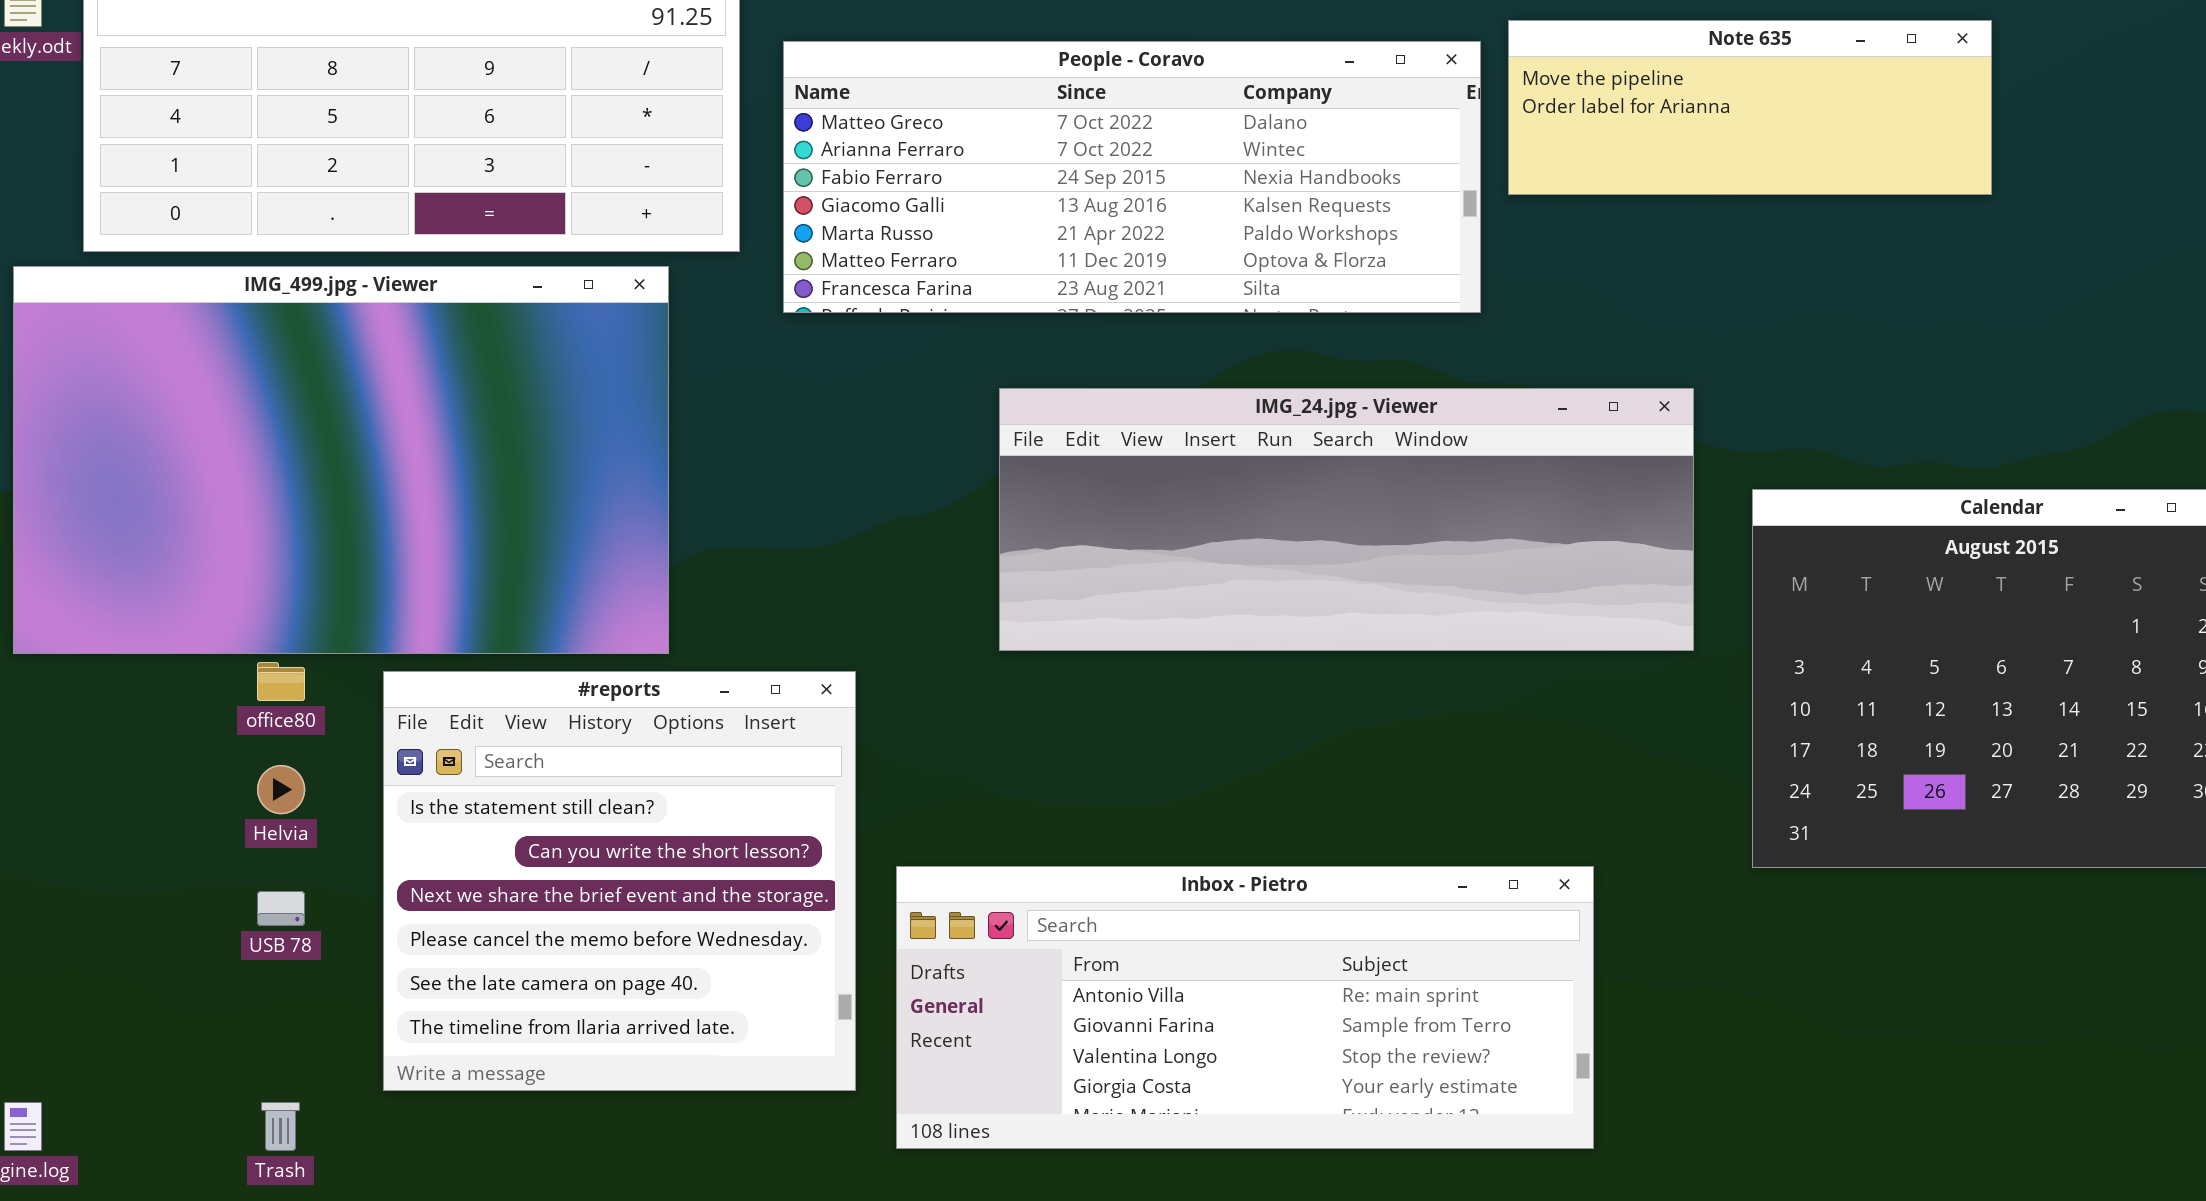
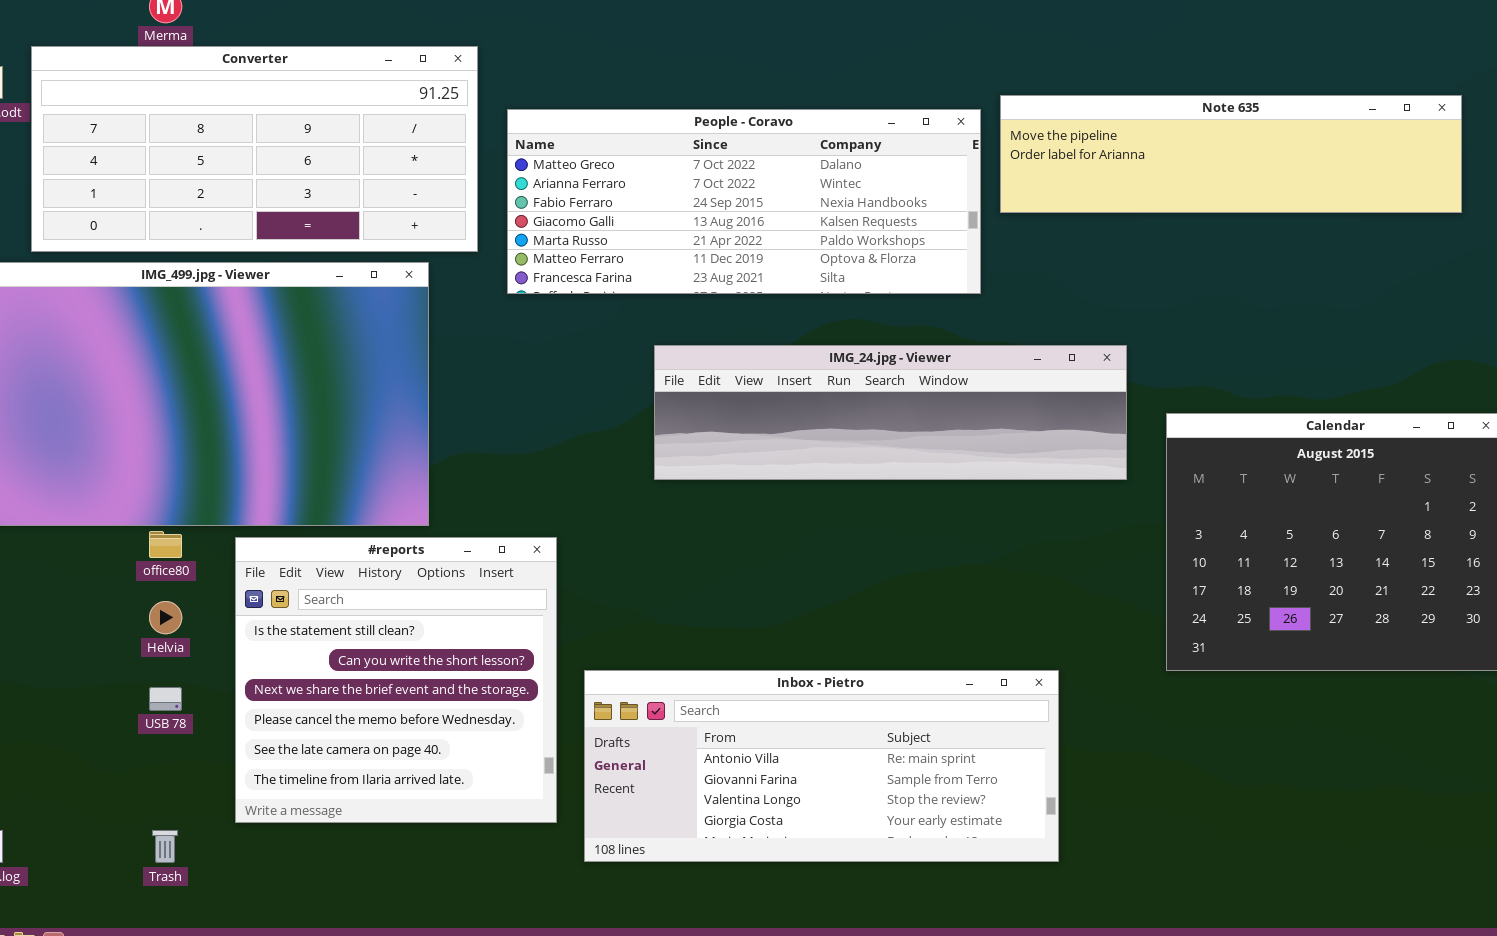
Note 635: [1508,20,1992,195] -> [1000,95,1462,213], resized
IMG_24.jpg - Viewer: [999,388,1694,651] -> [654,345,1127,480], resized

